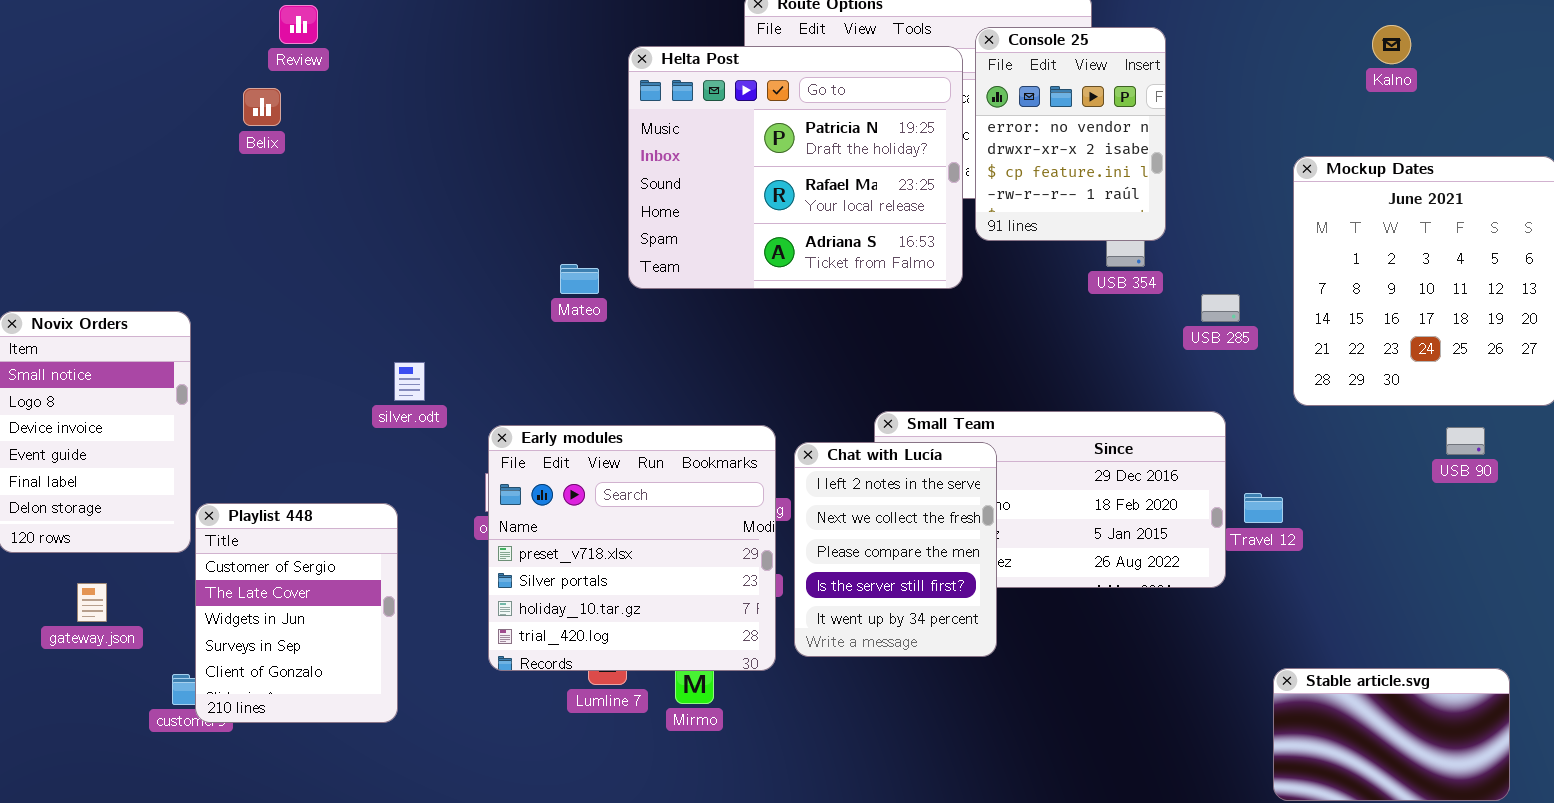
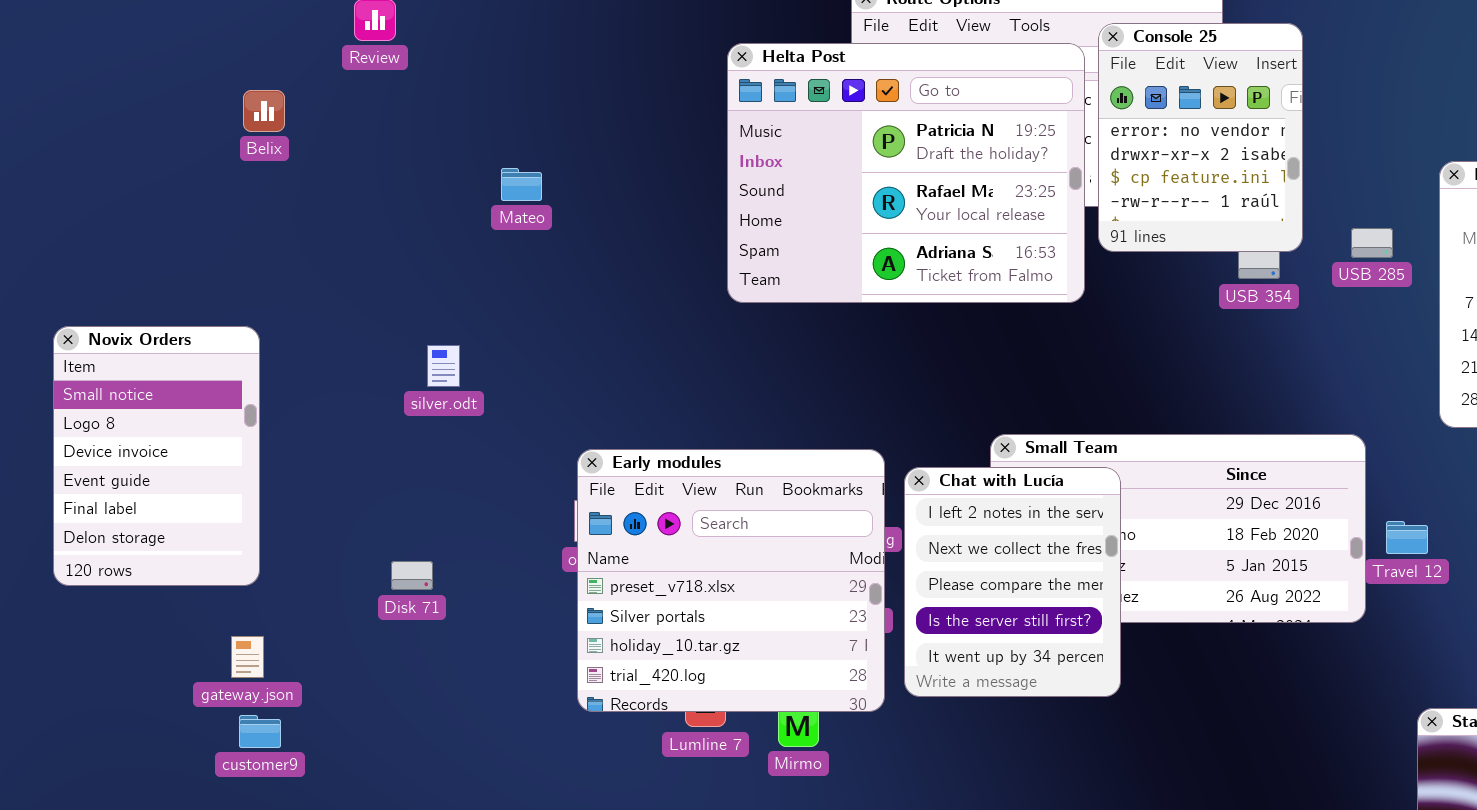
Belix: [243,88,281,126] -> [243,90,285,132], moved
Mateo: [560,264,599,294] -> [501,168,542,201], moved
USB 285: [1201,294,1240,322] -> [1351,228,1393,258], moved
silver.odt: [394,362,425,401] -> [427,345,460,387], moved
Playlist 448: [195,503,398,723] -> none, closed
gateway.json: [77,583,107,622] -> [231,636,264,678], moved

